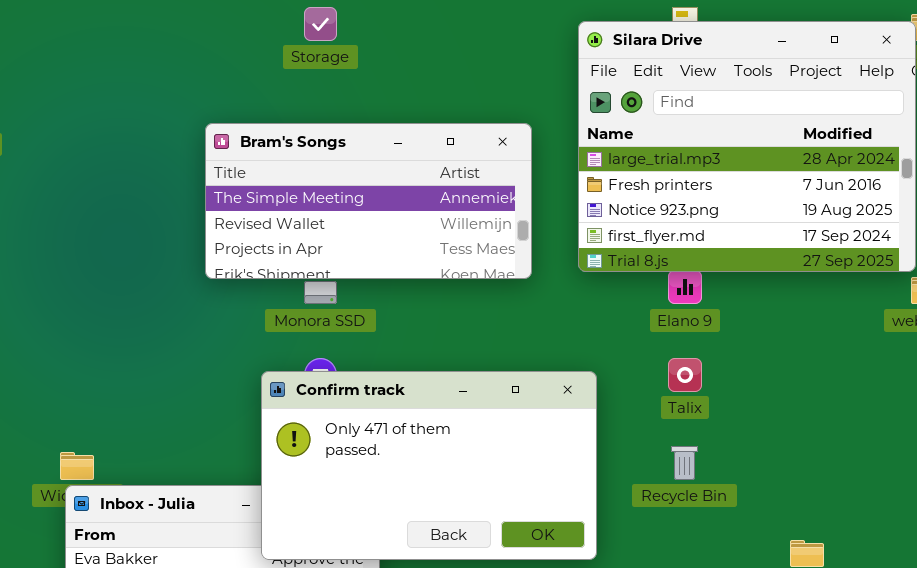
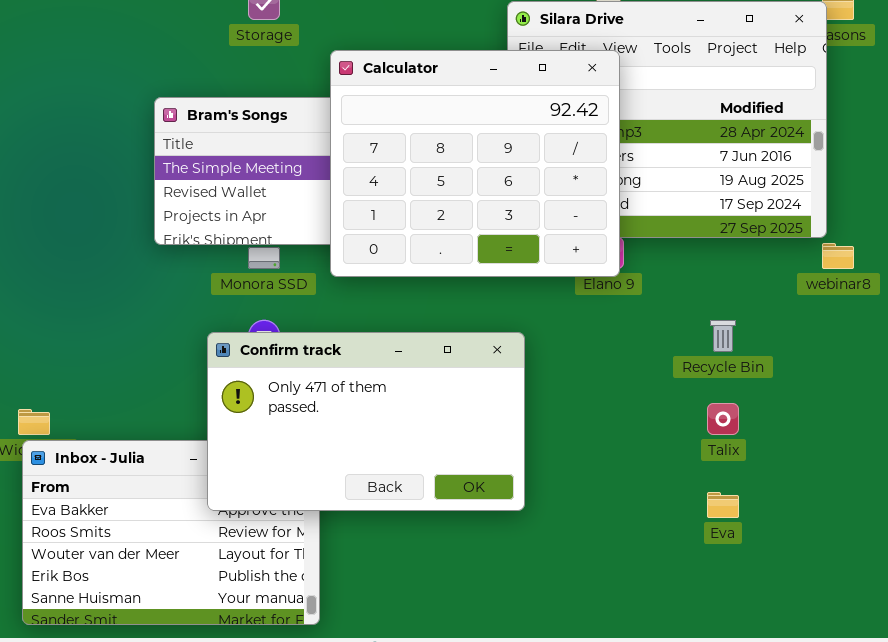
Calculator: none -> [330,50,620,277], opened
Talix: [668,358,702,392] -> [707,403,739,435], moved
Recycle Bin: [671,446,698,480] -> [710,320,736,352], moved

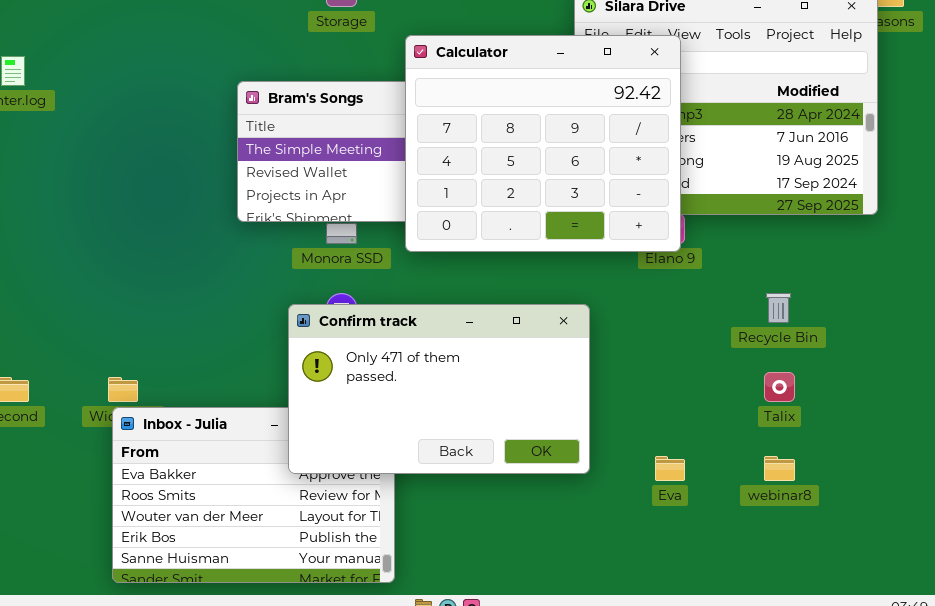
webinar8: [822,243,854,269] -> [764,456,795,481], moved
Eva: [707,492,739,518] -> [655,456,685,481], moved

